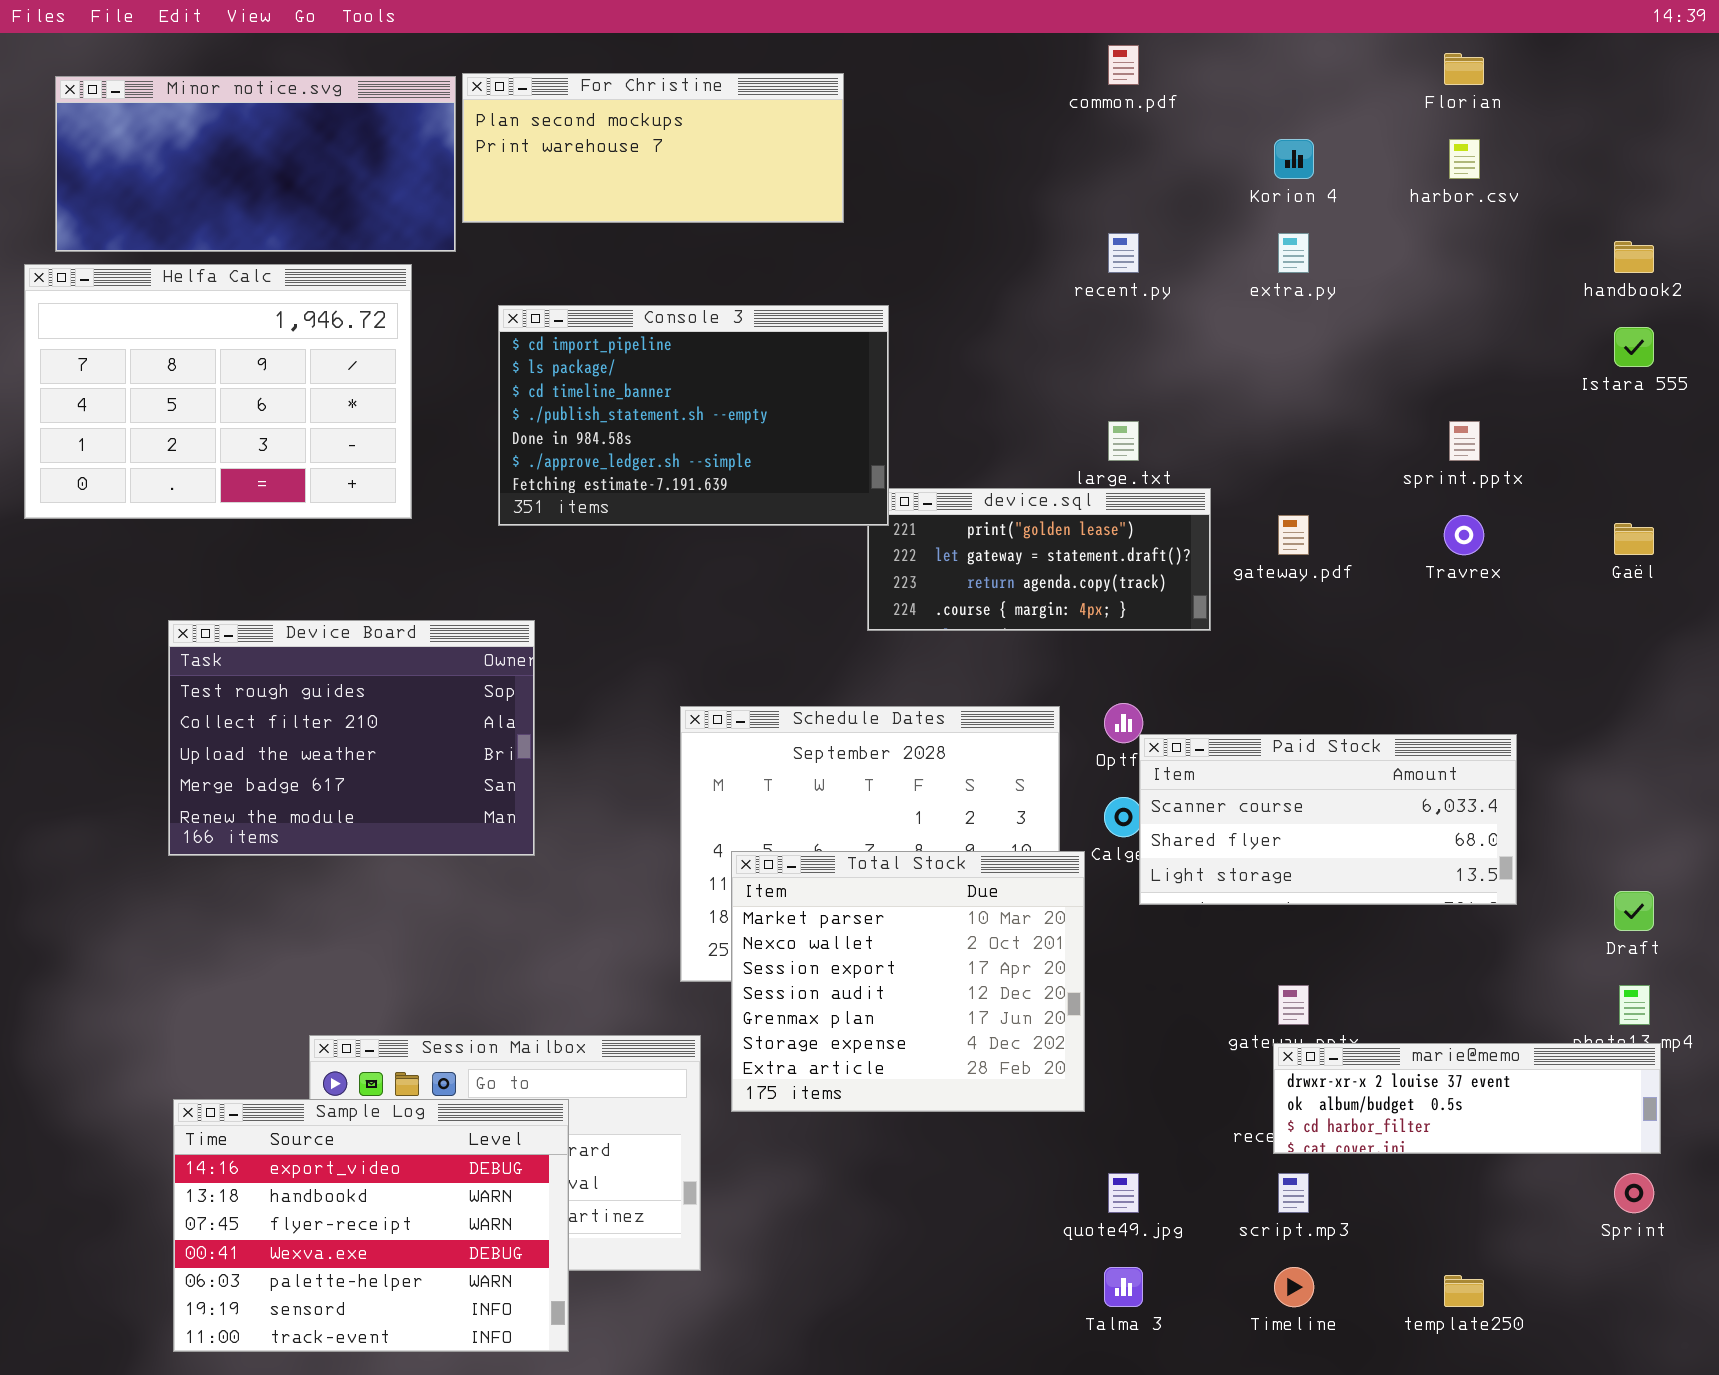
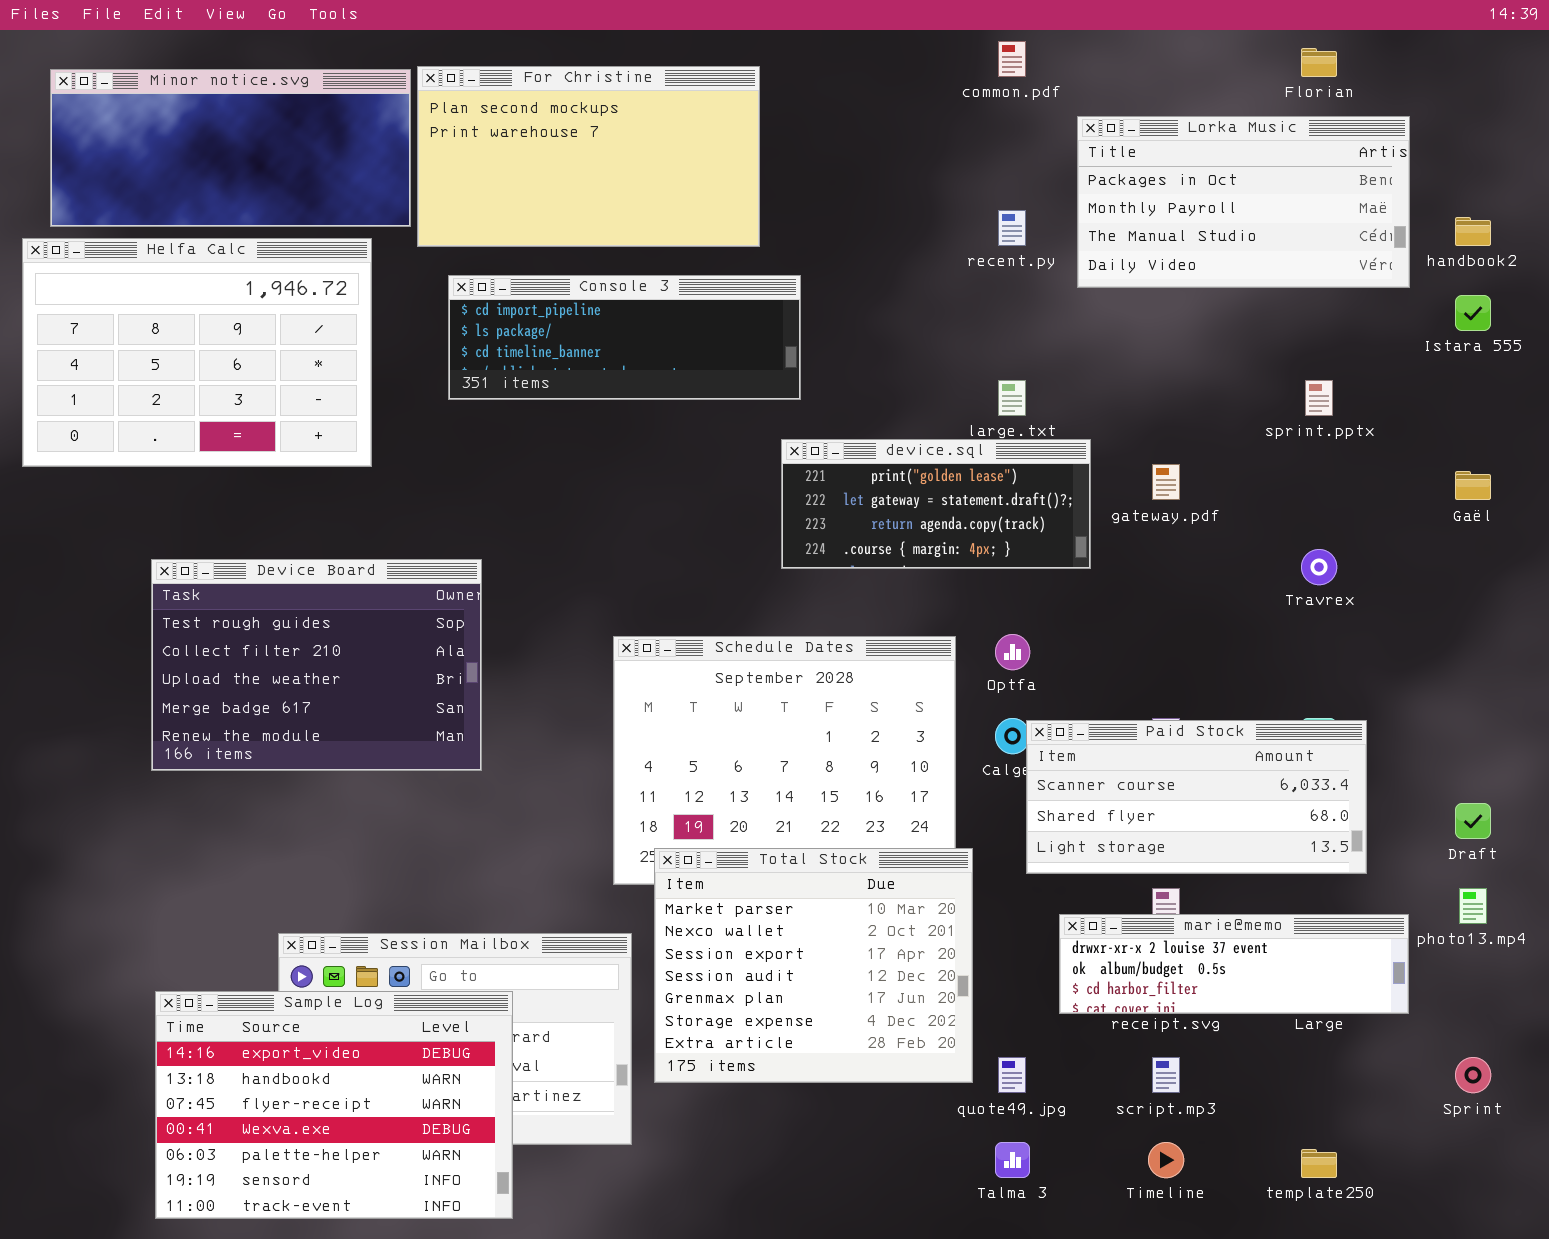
For Christine: [462,73,844,223] -> [417,66,760,247], resized
Lorka Music: none -> [1077,116,1410,288], opened
Console 3: [498,305,889,526] -> [448,275,801,400], resized
Travrex: [1444,515,1484,555] -> [1301,549,1337,585], moved
Paid Stock: [1139,734,1517,905] -> [1026,720,1367,874], moved
Total Stock: [731,851,1085,1112] -> [654,848,973,1083], moved
marie@memo: [1273,1043,1661,1154] -> [1059,914,1409,1014], moved

